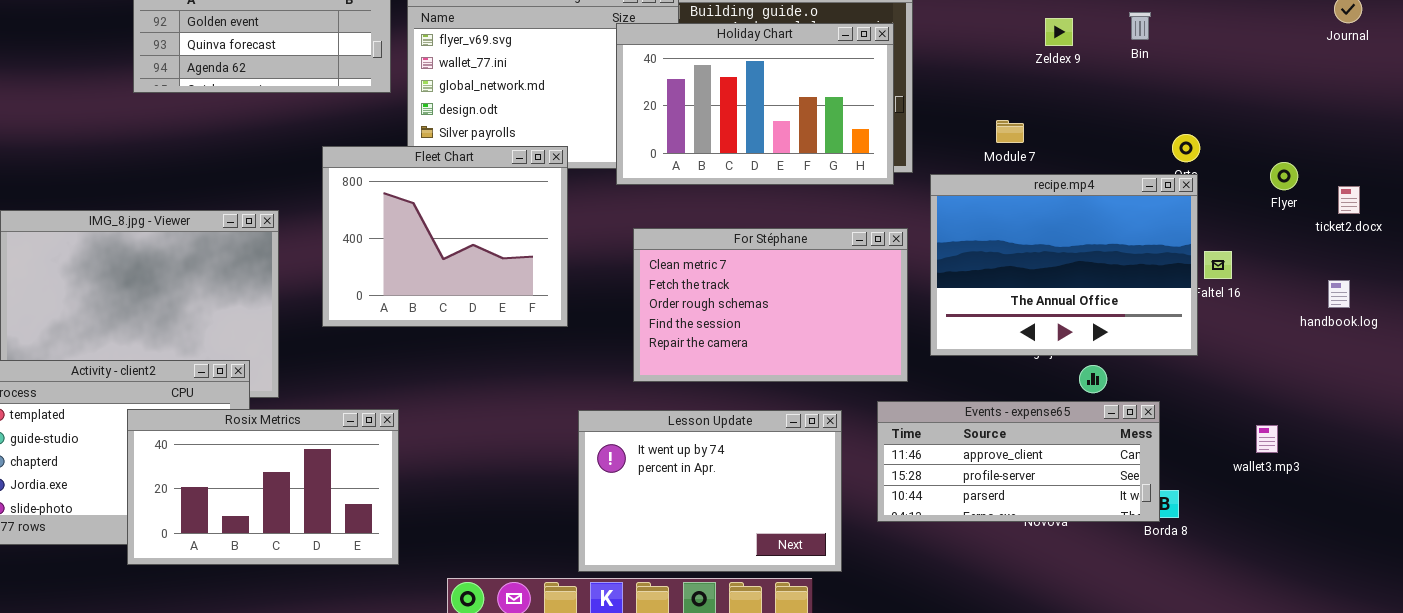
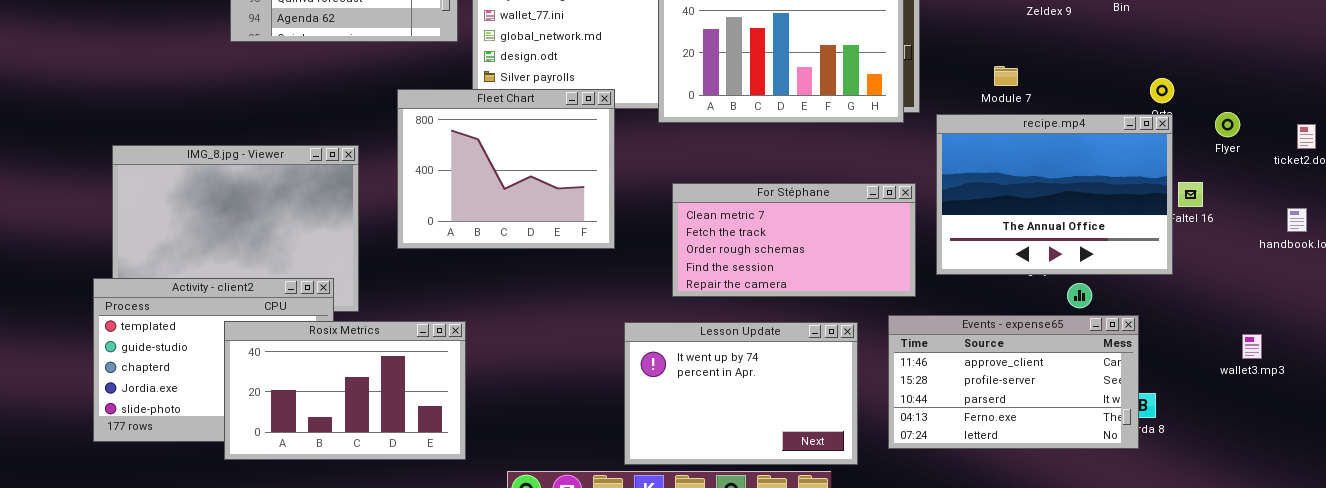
Flyer: [1270,162,1298,190] -> [1215,112,1240,137], moved
For Stéphane: [633,228,908,382] -> [672,183,916,297], resized
Events - expense65: [877,401,1160,522] -> [888,315,1139,449], resized
wallet3.mp3: [1256,425,1278,453] -> [1242,334,1262,359], moved

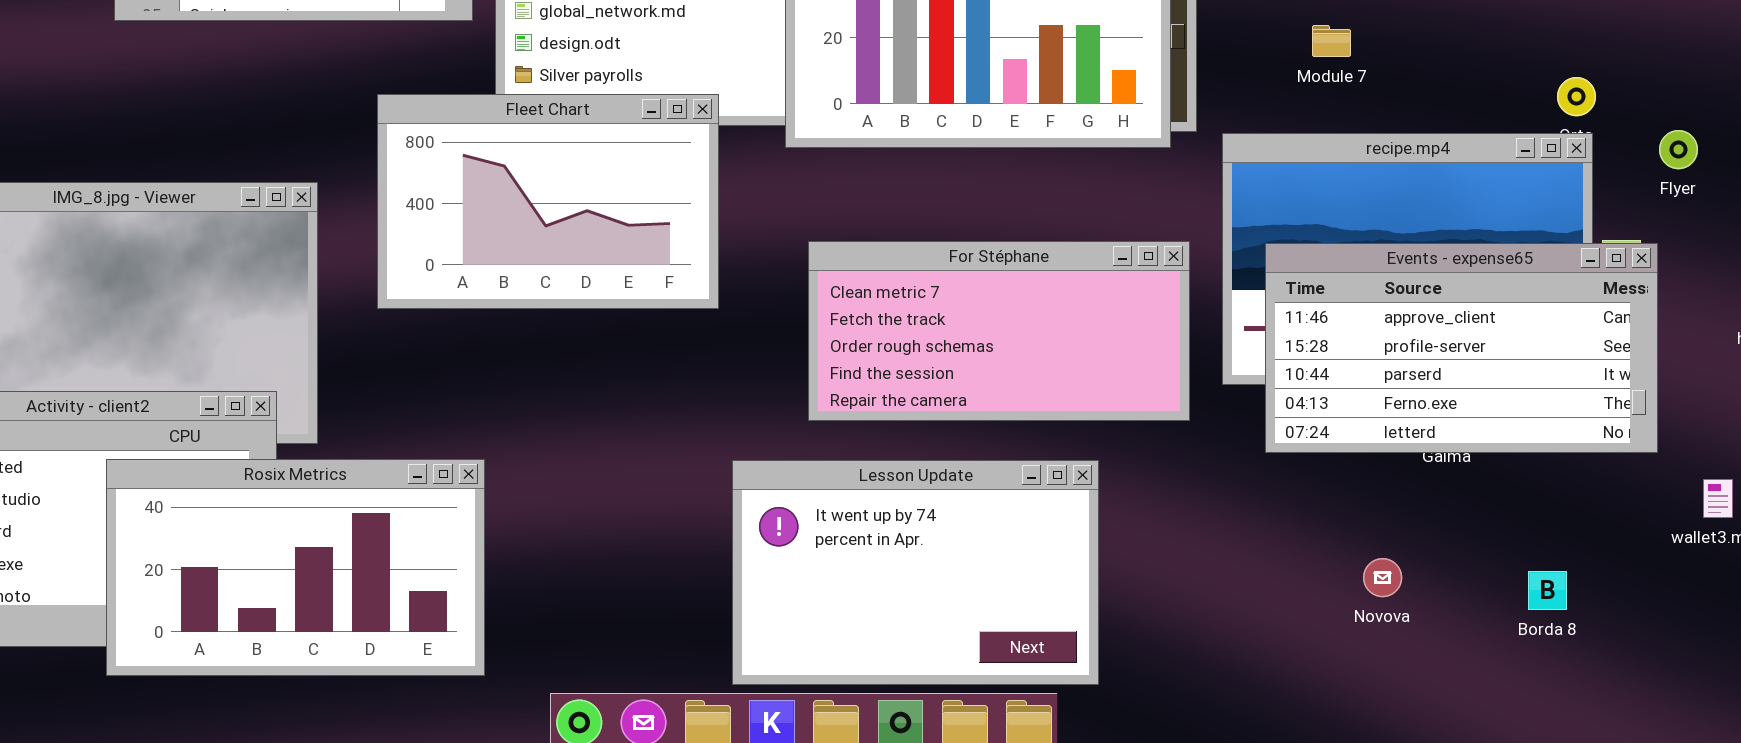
Module 7: [994,66,1018,86] -> [1312,25,1351,57], moved
Fleet Chart: [397,89,615,249] -> [377,94,719,309], resized
Events - expense65: [888,315,1139,449] -> [1265,243,1658,453], moved

